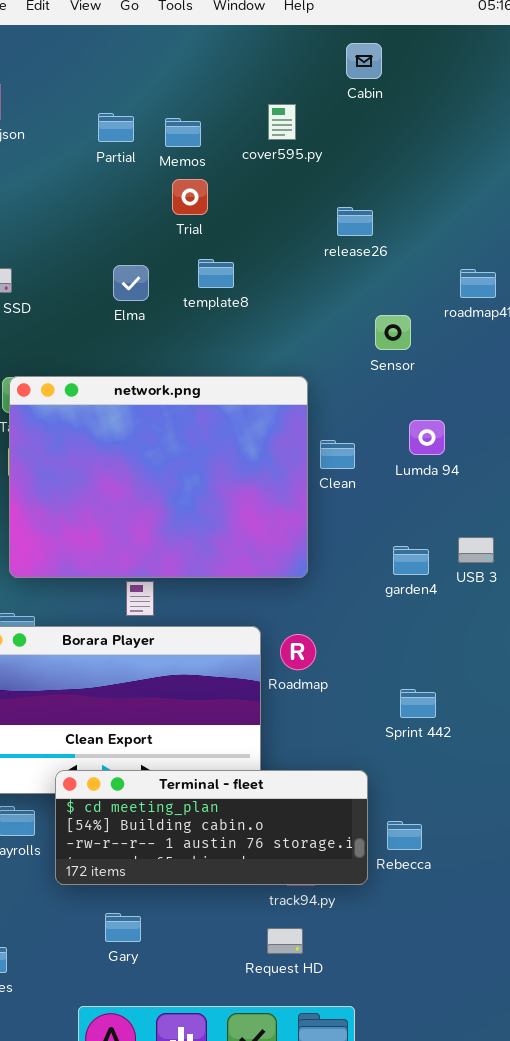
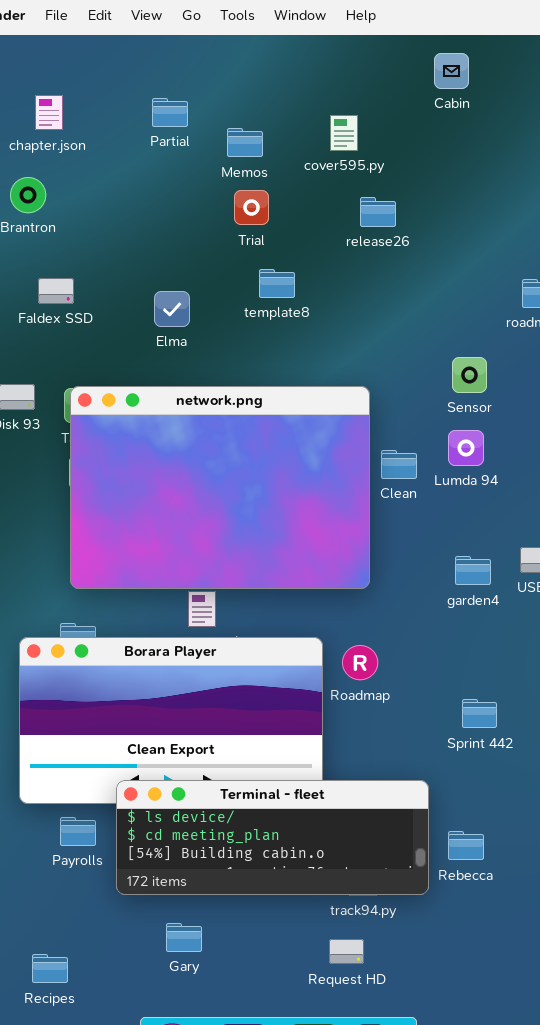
Cabin: [346,43,382,79] -> [434,53,469,89], moved
Partial: [98,113,134,142] -> [152,98,188,127], moved
release26: [337,207,373,236] -> [360,197,396,227], moved
Elma: [113,265,149,301] -> [154,291,190,327], moved
Sensor: [375,315,411,350] -> [452,357,487,393], moved
Lumda 94: [409,420,445,455] -> [448,430,484,466], moved
Terminal - fleet: [55,770,368,885] -> [116,780,429,895], scrolled up 1 row

